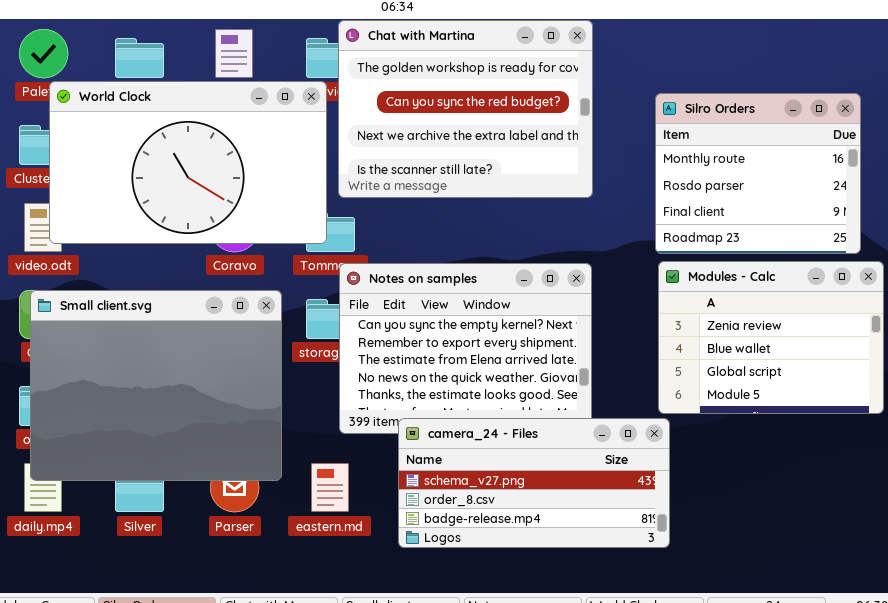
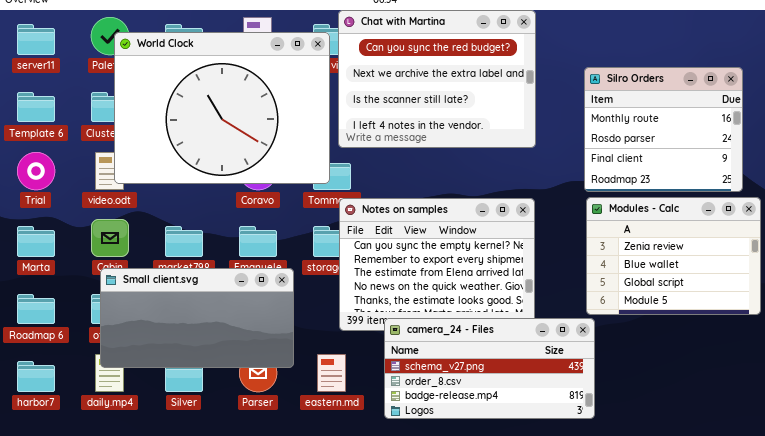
Chat with Martina: [338,20,593,198] -> [338,10,536,148], scrolled down 1 row
World Clock: [49,81,327,244] -> [114,32,330,184], resized
Small client.svg: [30,290,282,481] -> [100,268,294,368], resized

